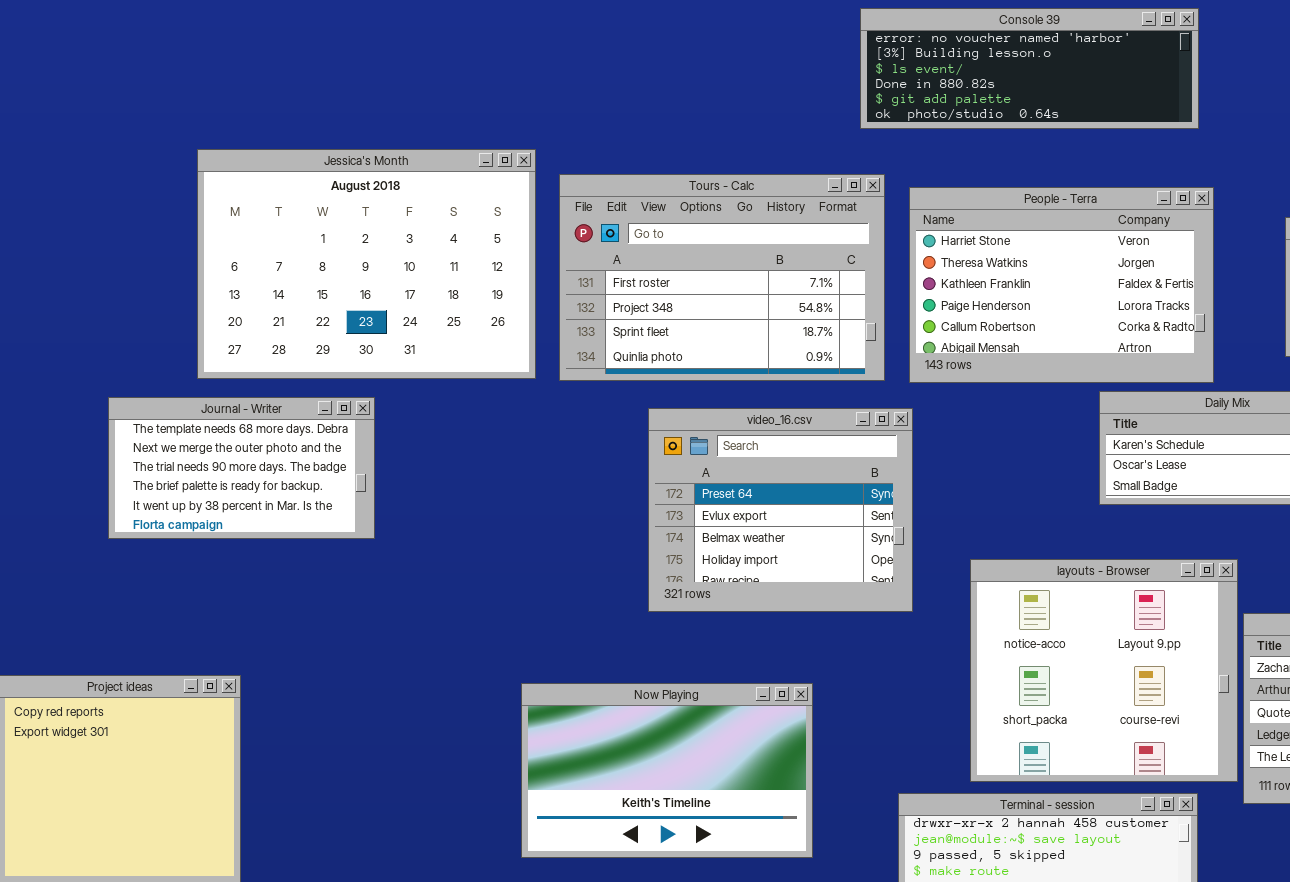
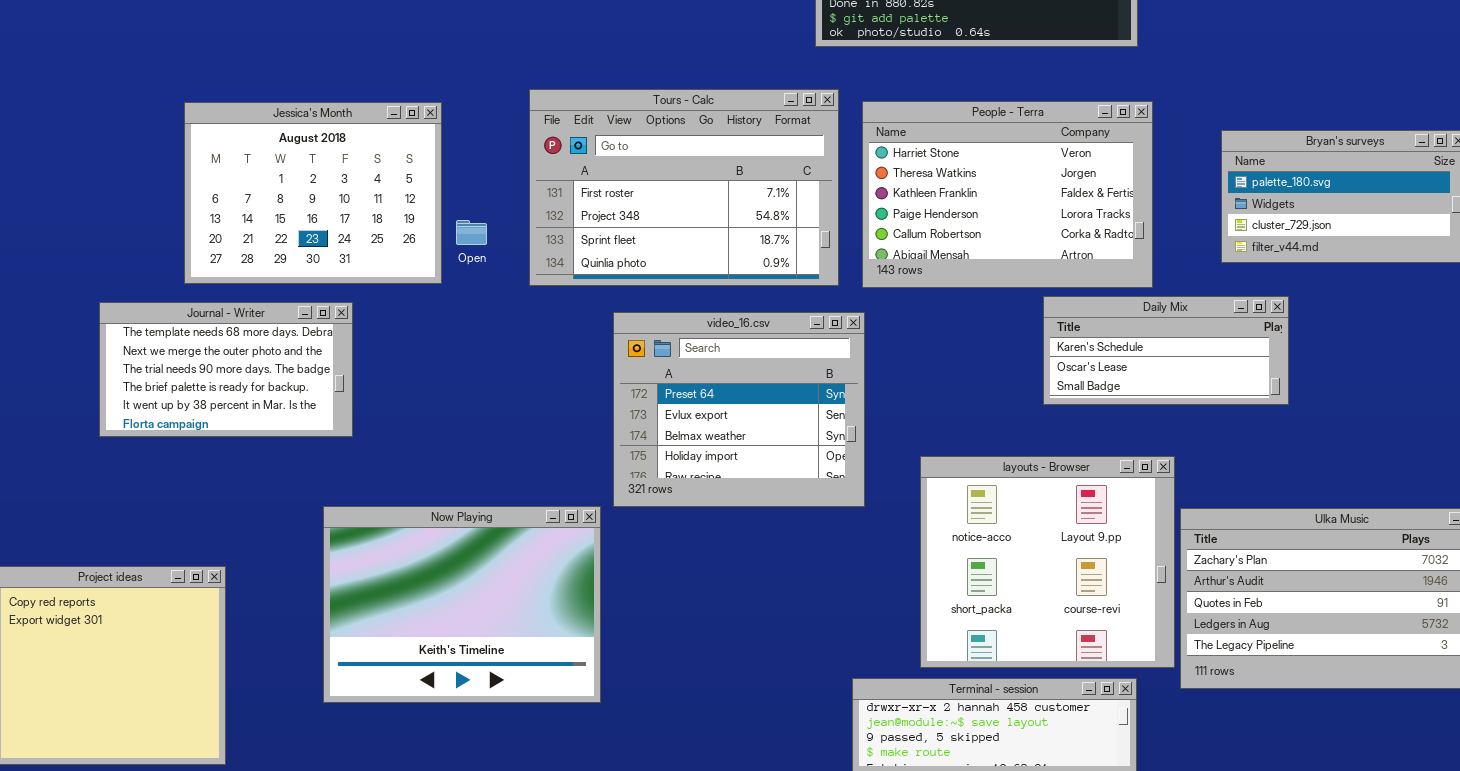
Jessica's Month: [197,149,536,379] -> [184,102,442,284], resized
Now Playing: [521,683,813,858] -> [323,506,601,703], moved, resized

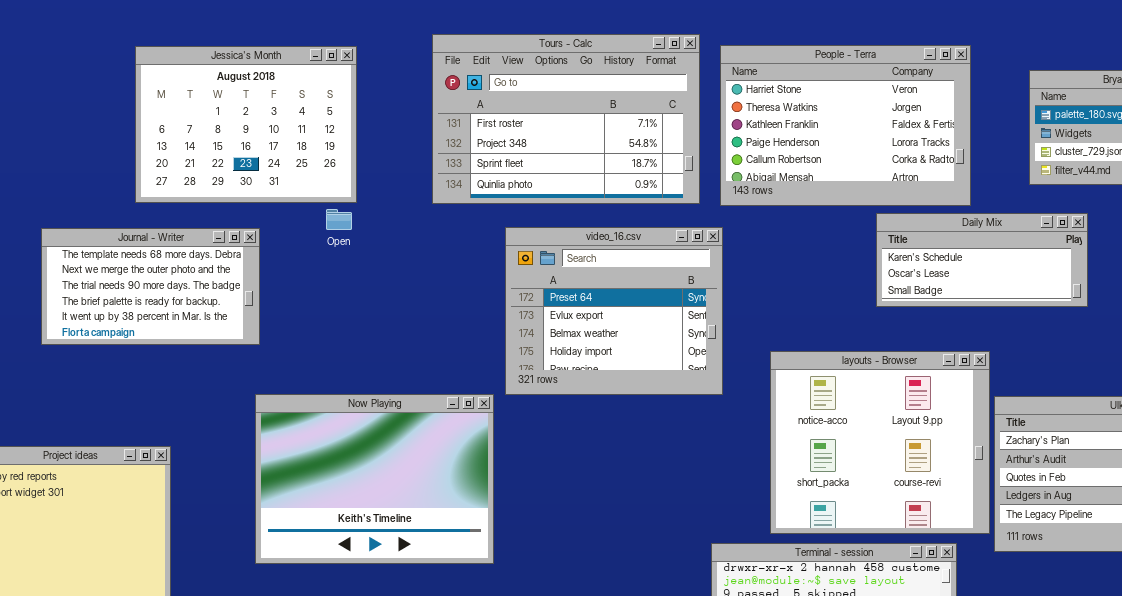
Open: [456,220,487,245] -> [326,209,352,230], moved
Journal - Writer: [99,302,353,437] -> [41,228,260,345], moved

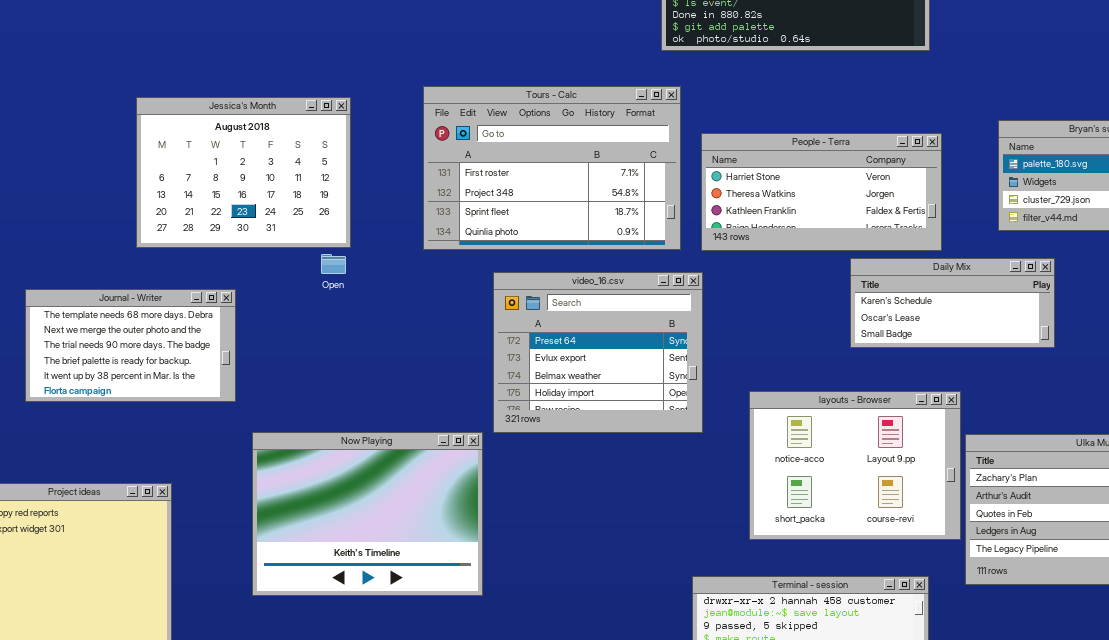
People - Terra: [720,45,971,206] -> [701,133,942,251], resized
Journal - Writer: [41,228,260,345] -> [25,289,236,402], moved
layouts - Browser: [770,351,990,534] -> [749,391,961,540], resized

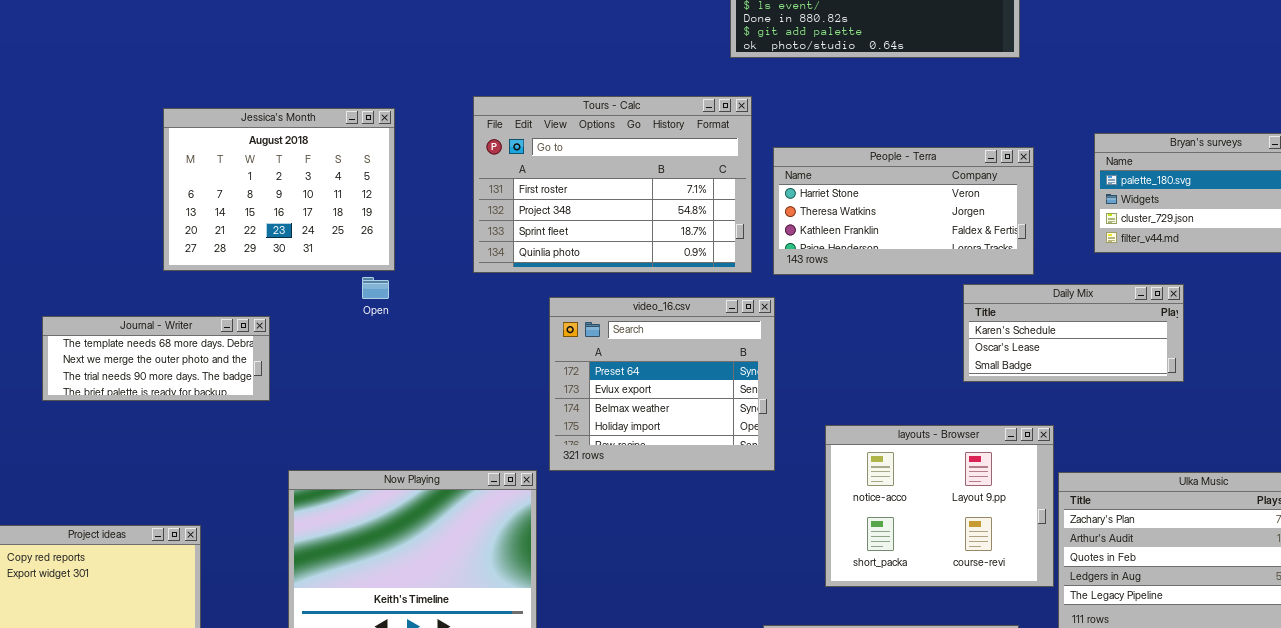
Daily Mix: [850,258,1055,348] -> [963,284,1184,382], moved
Journal - Writer: [25,289,236,402] -> [42,316,270,401], resized

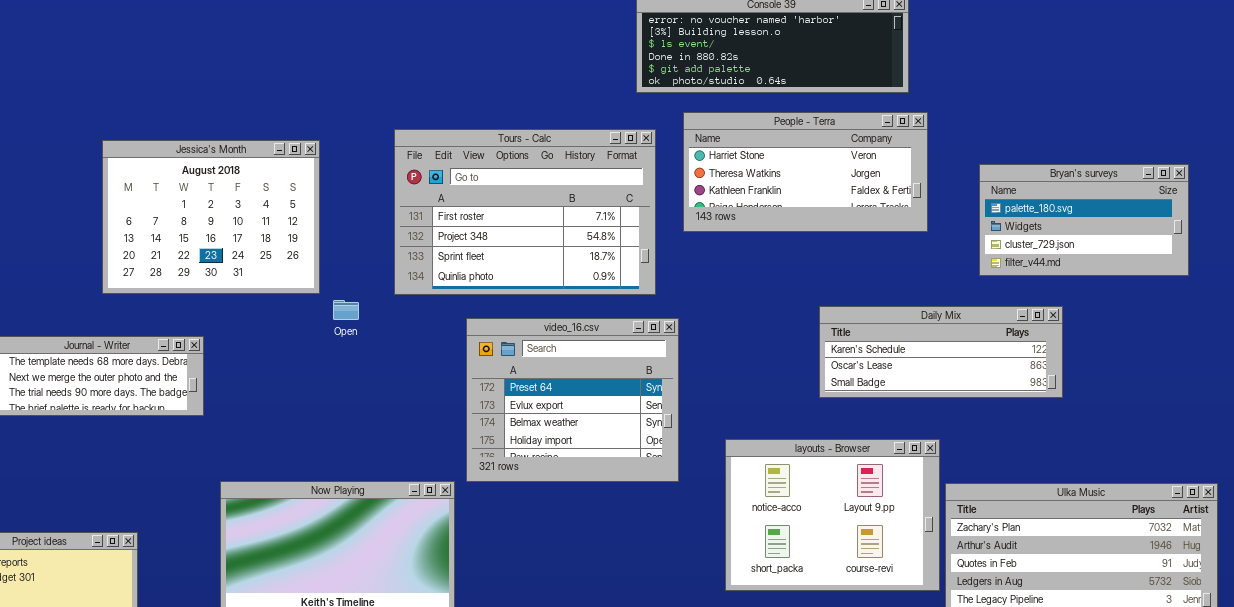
People - Terra: [773,147,1034,275] -> [683,112,928,232], moved
Open: [362,277,389,299] -> [333,300,359,320], moved
Daily Mix: [963,284,1184,382] -> [819,306,1063,398], resized

